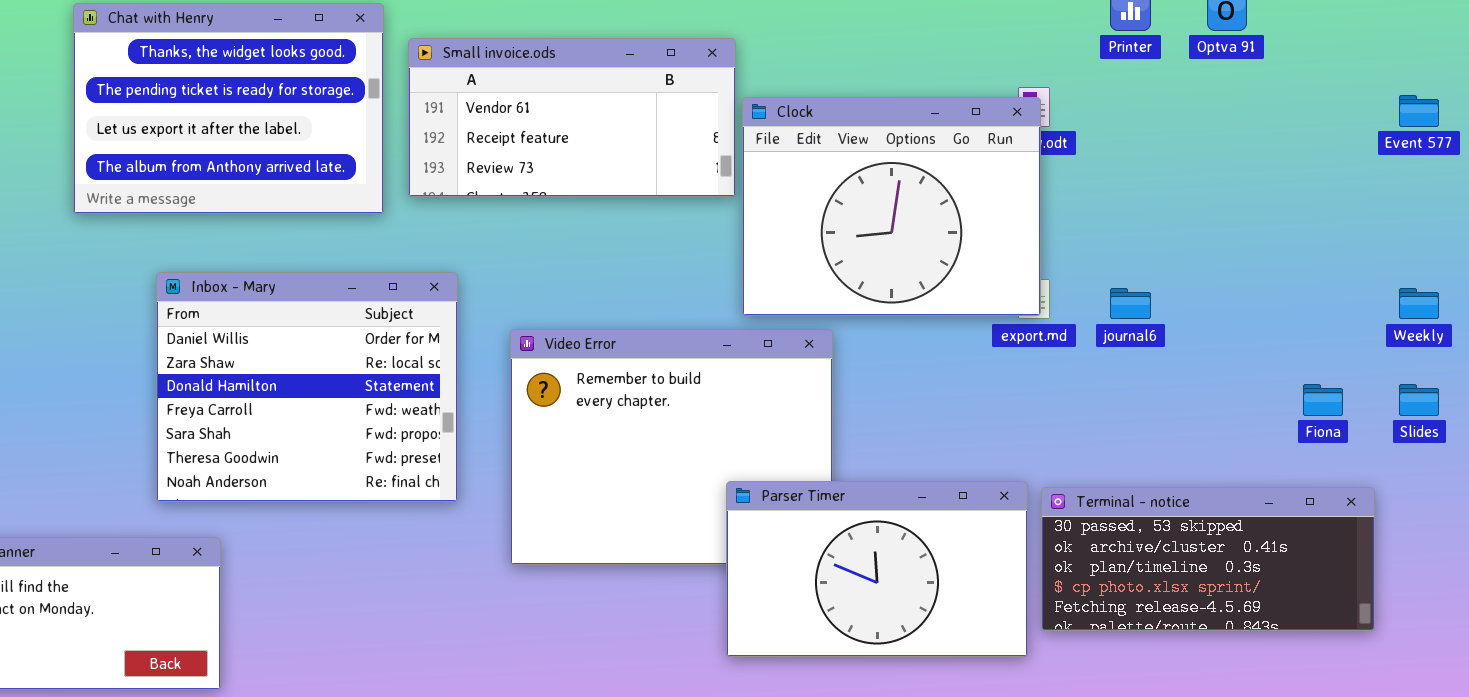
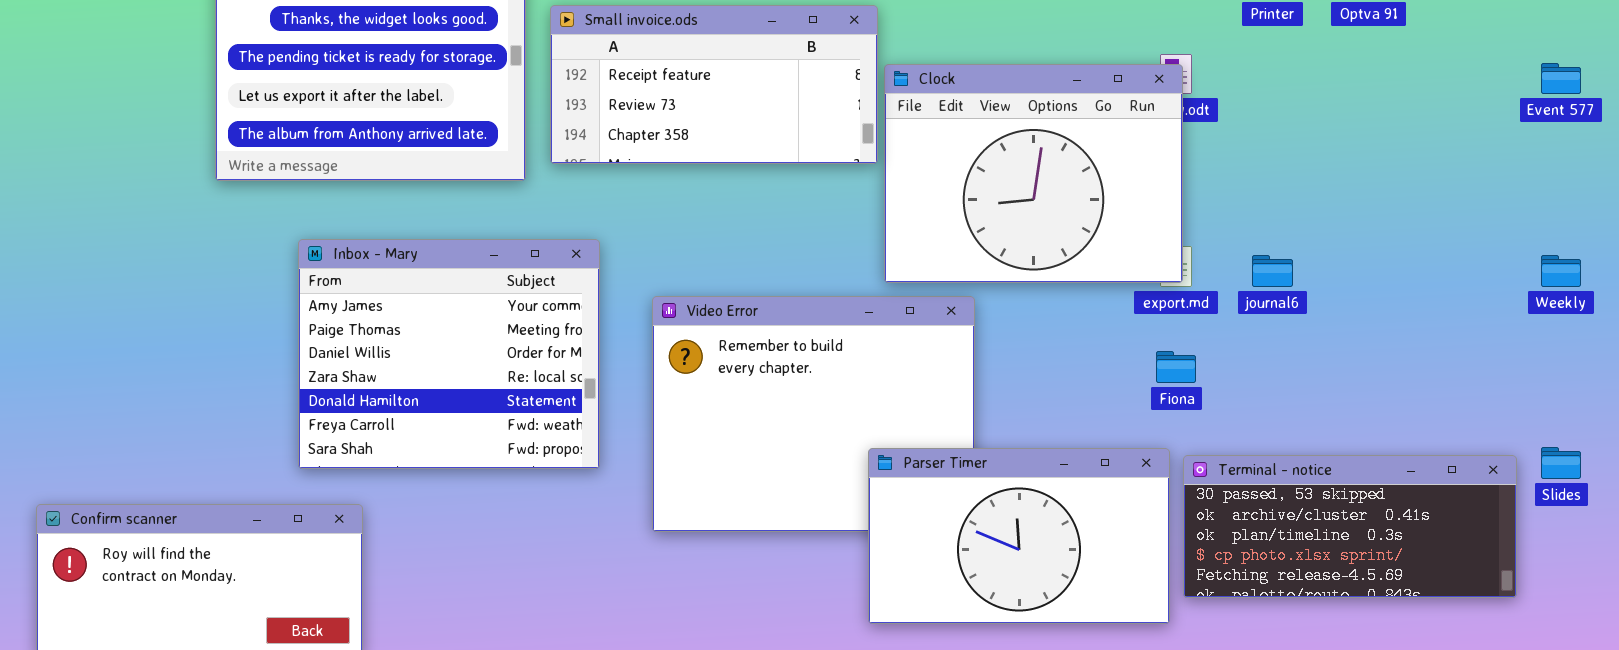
Small invoice.ods: [408,38,736,197] -> [550,5,878,164], scrolled down 1 row
Inbox - Mary: [156,272,458,502] -> [298,239,600,469], scrolled up 2 rows
Fiona: [1303,384,1343,416] -> [1156,351,1196,383], moved
Slides: [1399,384,1439,416] -> [1541,447,1581,479], moved

